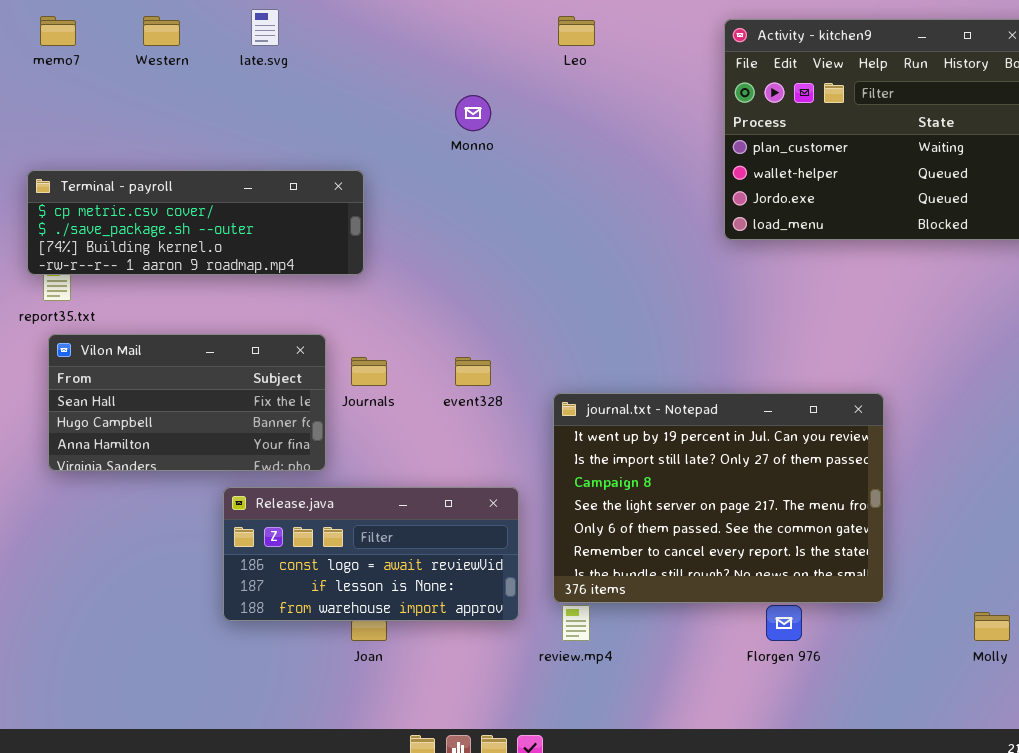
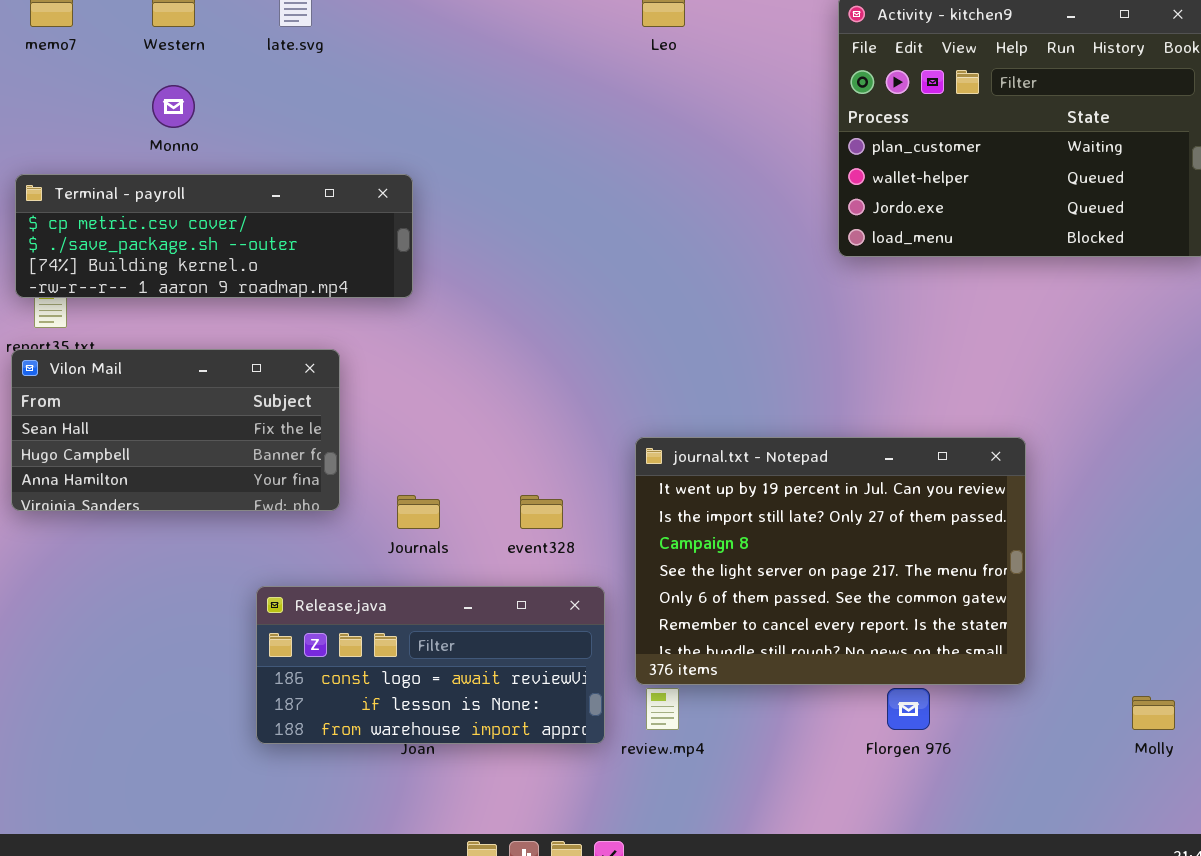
Monno: [455,95,491,131] -> [152,85,195,128], moved
Vilon Mail: [48,334,326,471] -> [11,349,340,511], moved
Journals: [351,357,387,386] -> [397,495,440,529], moved
event328: [455,357,491,386] -> [520,495,563,529], moved
Release.java: [223,487,519,621] -> [256,586,605,744], moved

